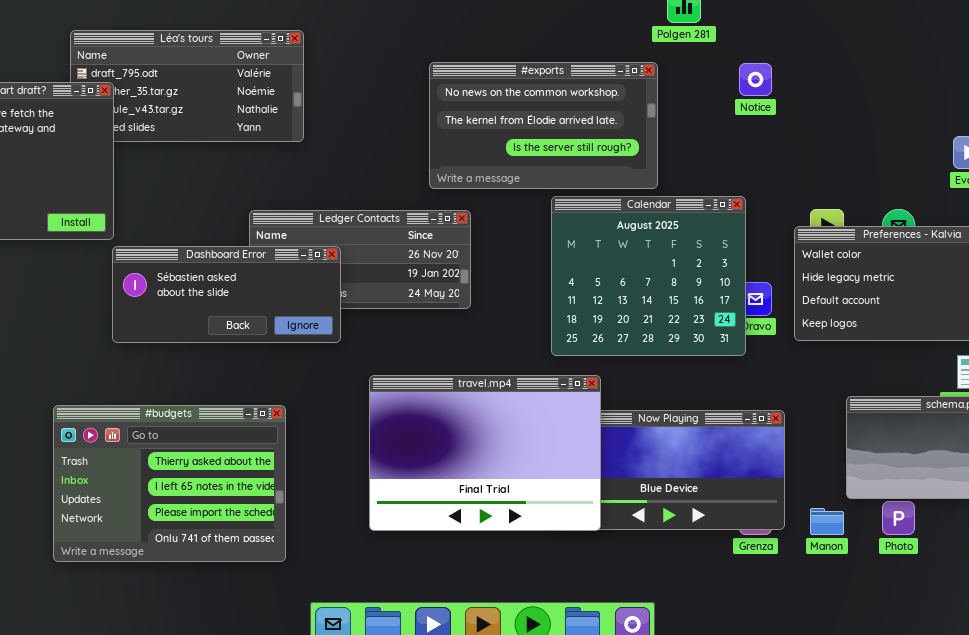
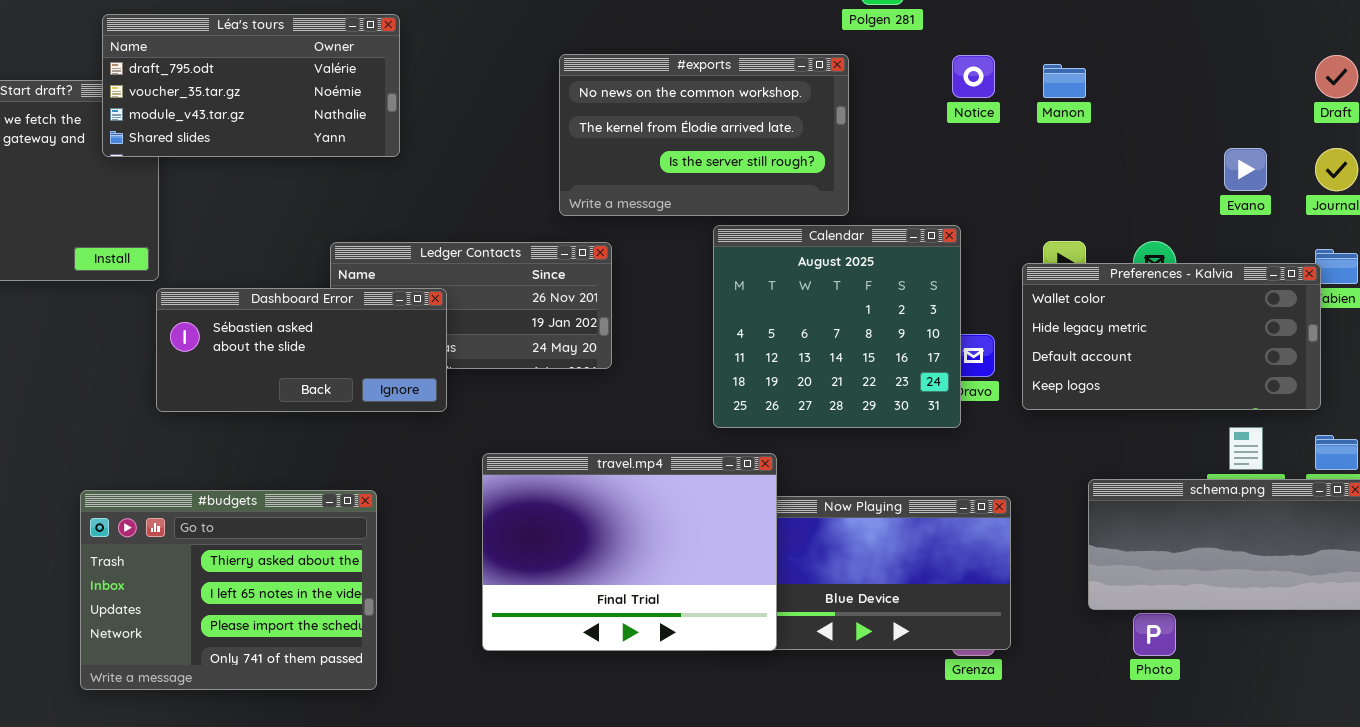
Léa's tours: [70,30,304,142] -> [102,14,400,157], raised
Manon: [810,508,844,535] -> [1043,64,1086,98], moved

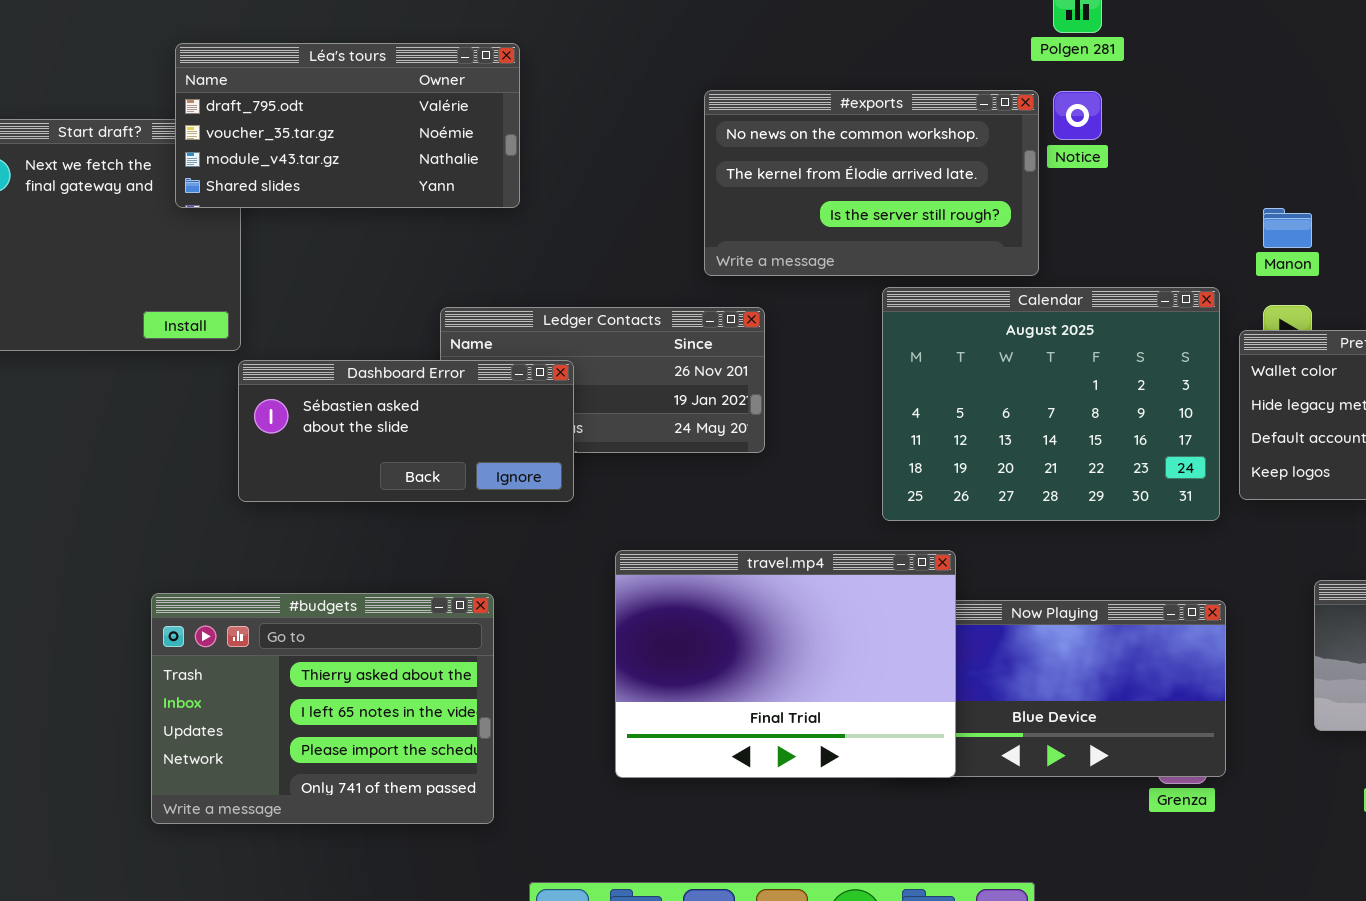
Notice: [952,55,995,98] -> [1053,91,1102,140], moved
Manon: [1043,64,1086,98] -> [1263,208,1312,248], moved
Calendar: [713,225,961,428] -> [882,287,1220,521], resized

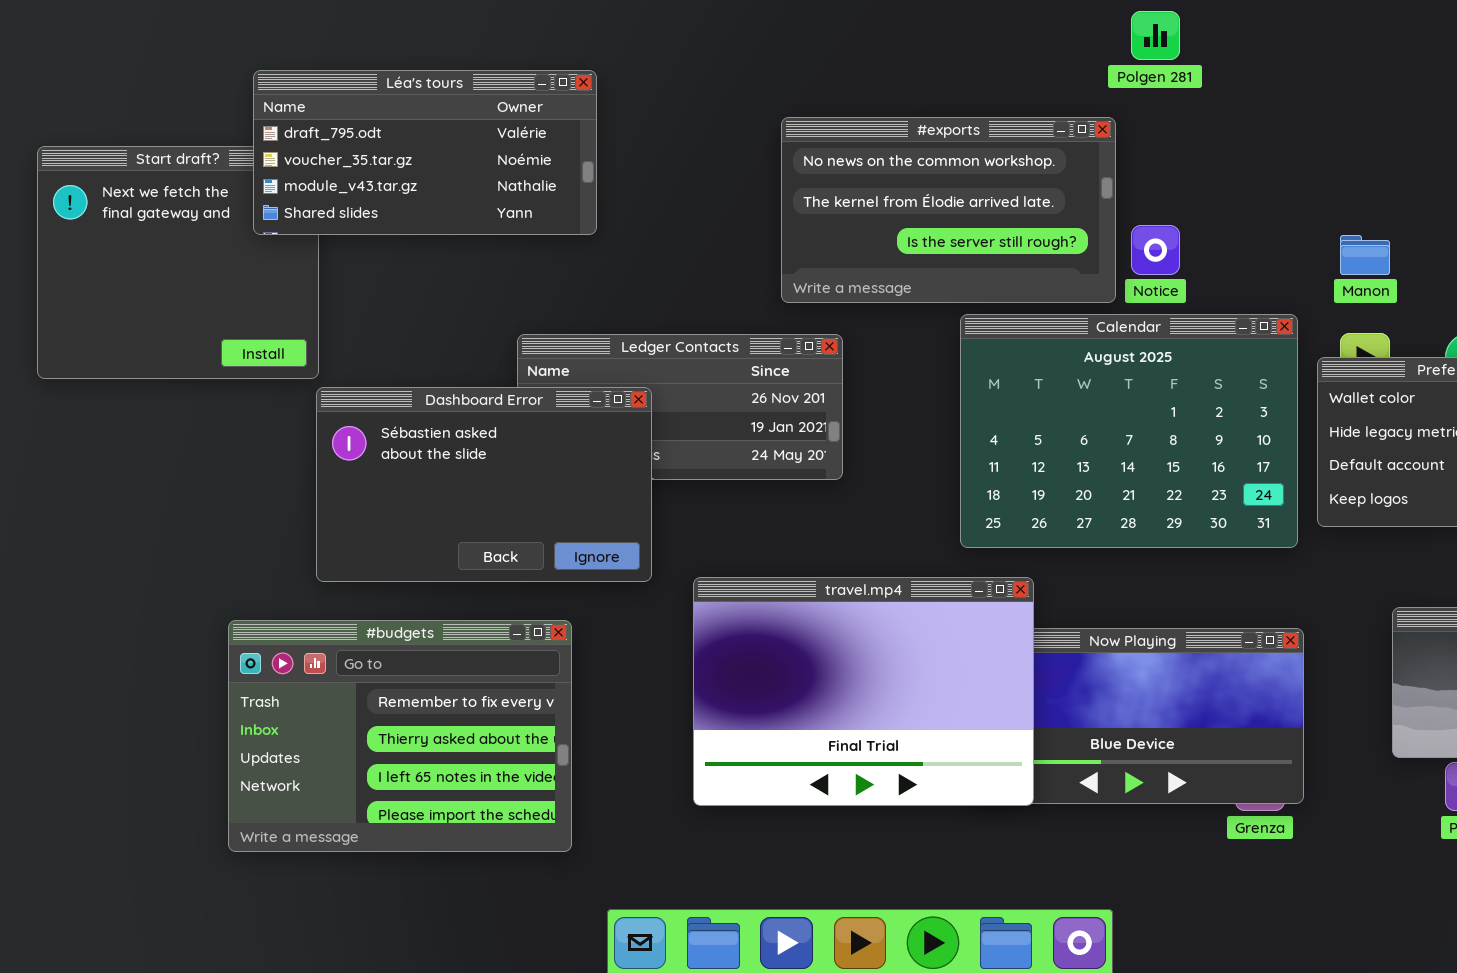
Notice: [1053,91,1102,140] -> [1131,225,1180,275], moved
Dashboard Error: [238,360,574,502] -> [316,387,652,582], resized
#budgets: [151,593,494,824] -> [228,620,572,852], scrolled up 1 row

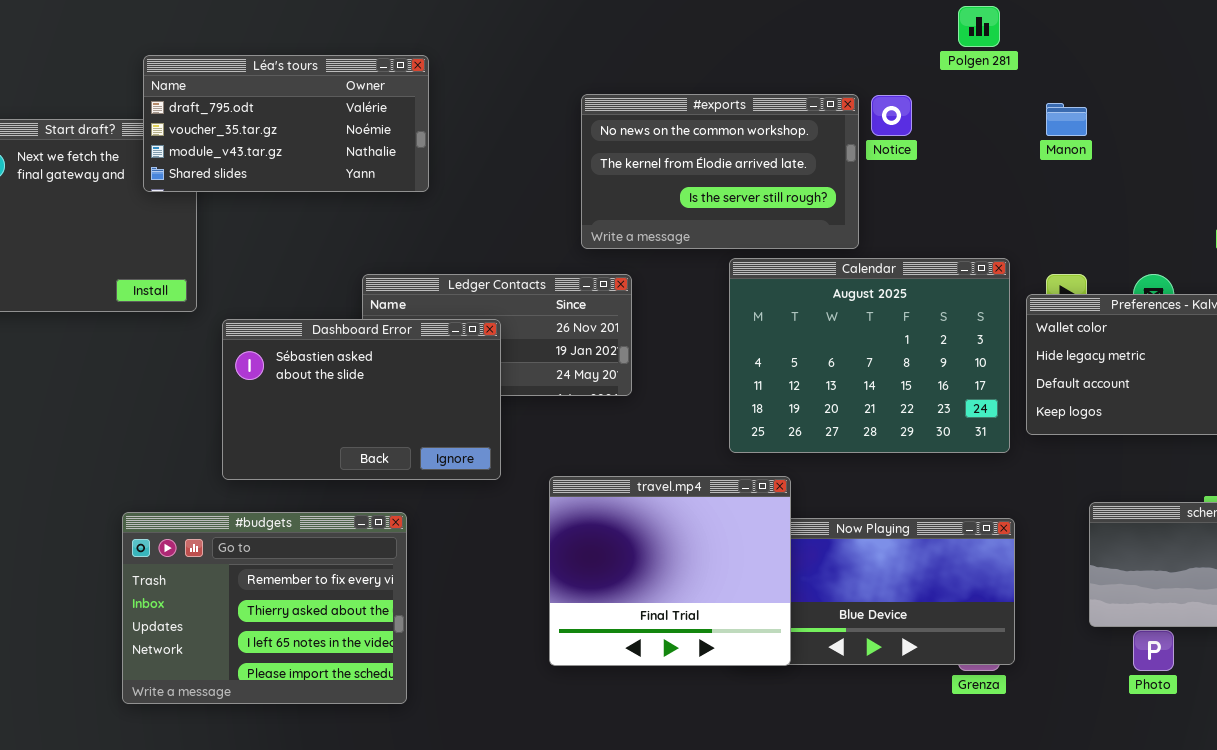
Polgen 281: [1131,11,1180,60] -> [958,6,1000,47], moved
Notice: [1131,225,1180,275] -> [871,95,912,136], moved
Manon: [1340,235,1390,275] -> [1046,103,1087,136], moved
Dashboard Error: [316,387,652,582] -> [222,319,501,480], moved
travel.mp4: [693,577,1034,806] -> [549,476,791,666], resized

